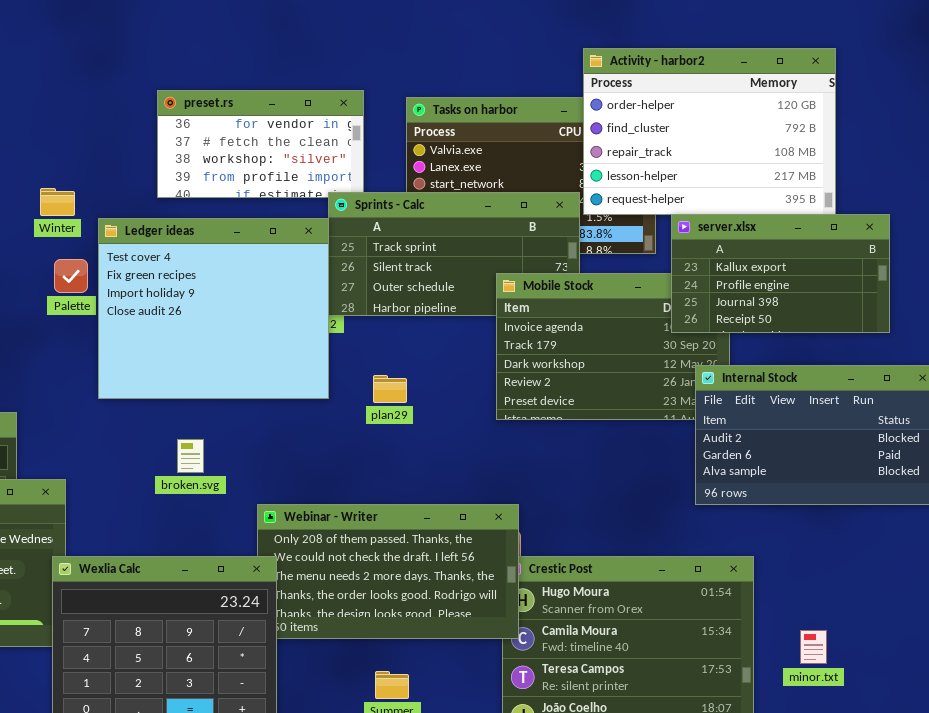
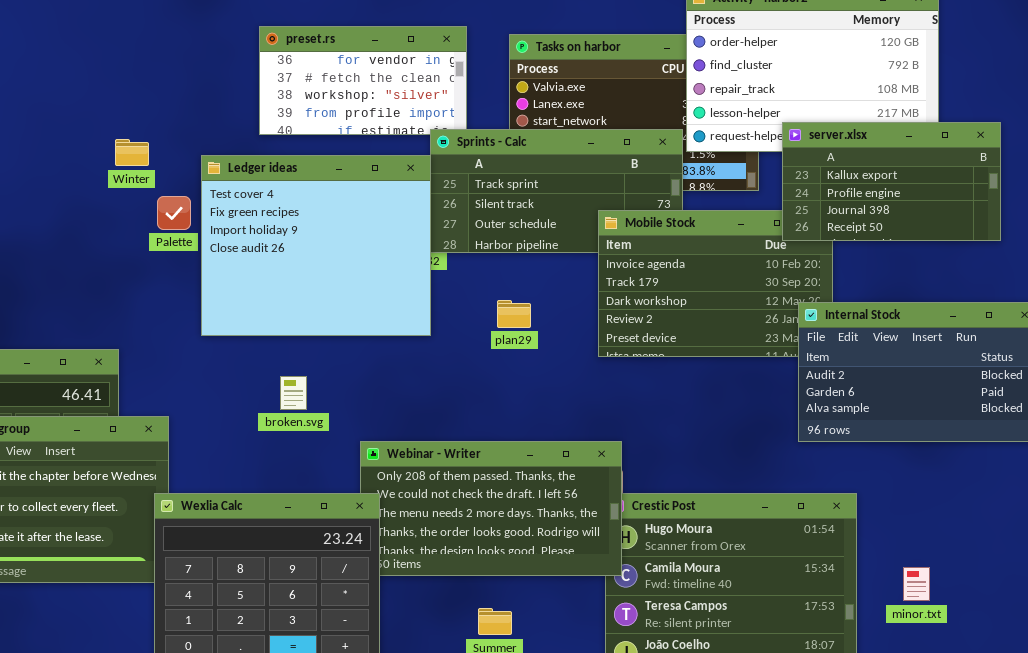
Winter: [40,188,75,216] -> [115,139,149,166], moved
server.xlsx: [671,214,890,333] -> [782,122,1001,241], moved
plan29: [373,375,407,403] -> [497,300,531,328], moved

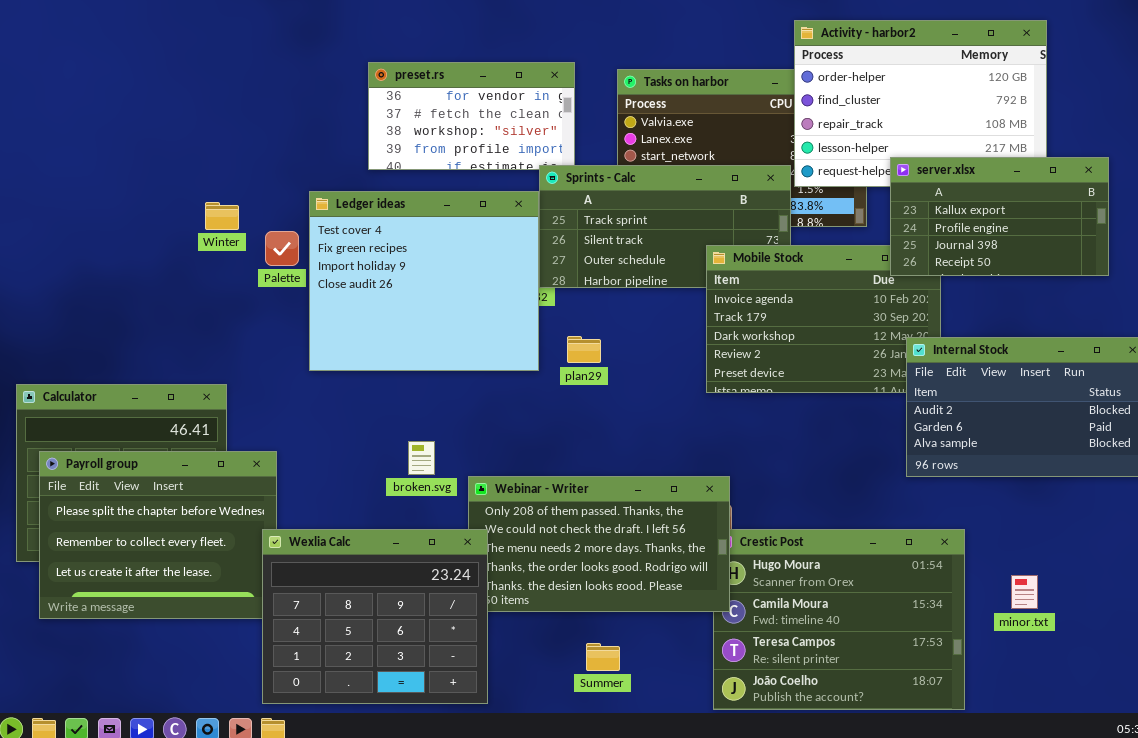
Winter: [115,139,149,166] -> [205,202,239,230], moved
plan29: [497,300,531,328] -> [567,336,601,363], moved
broken.svg: [280,376,307,410] -> [408,441,435,475], moved
minor.txt: [903,567,930,601] -> [1011,575,1038,609], moved

